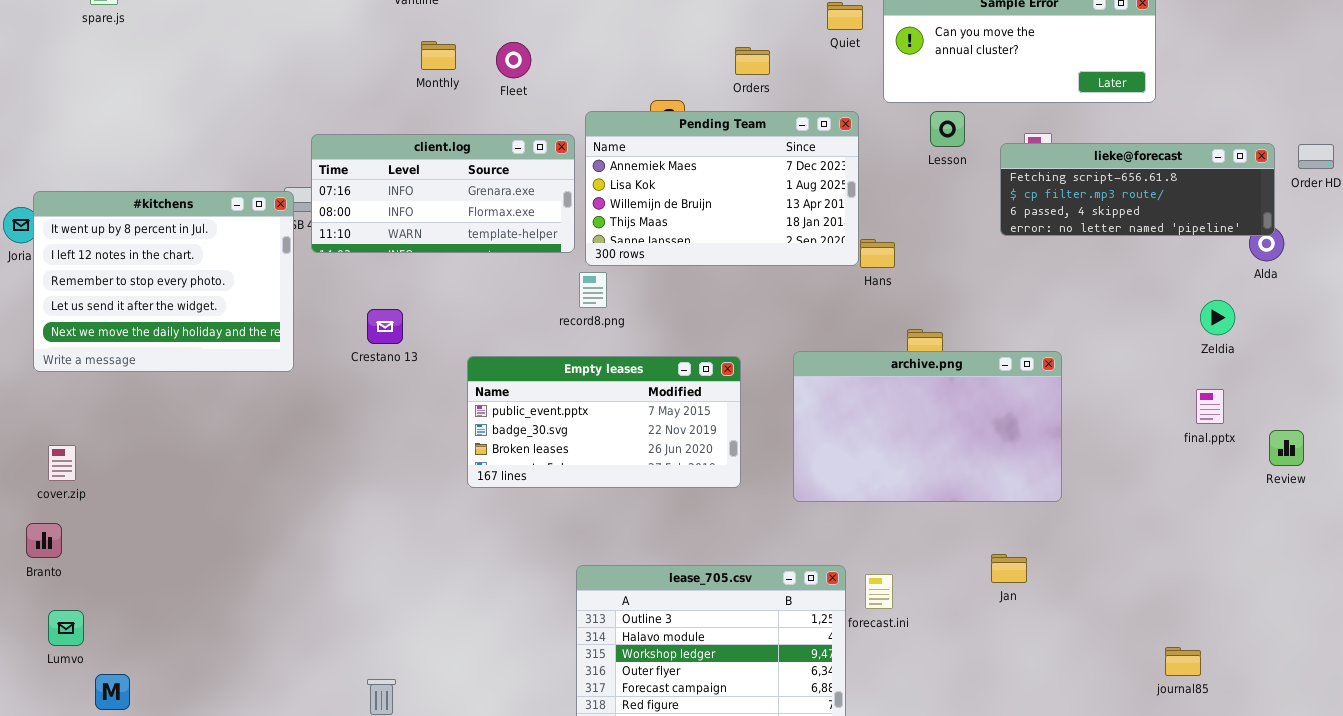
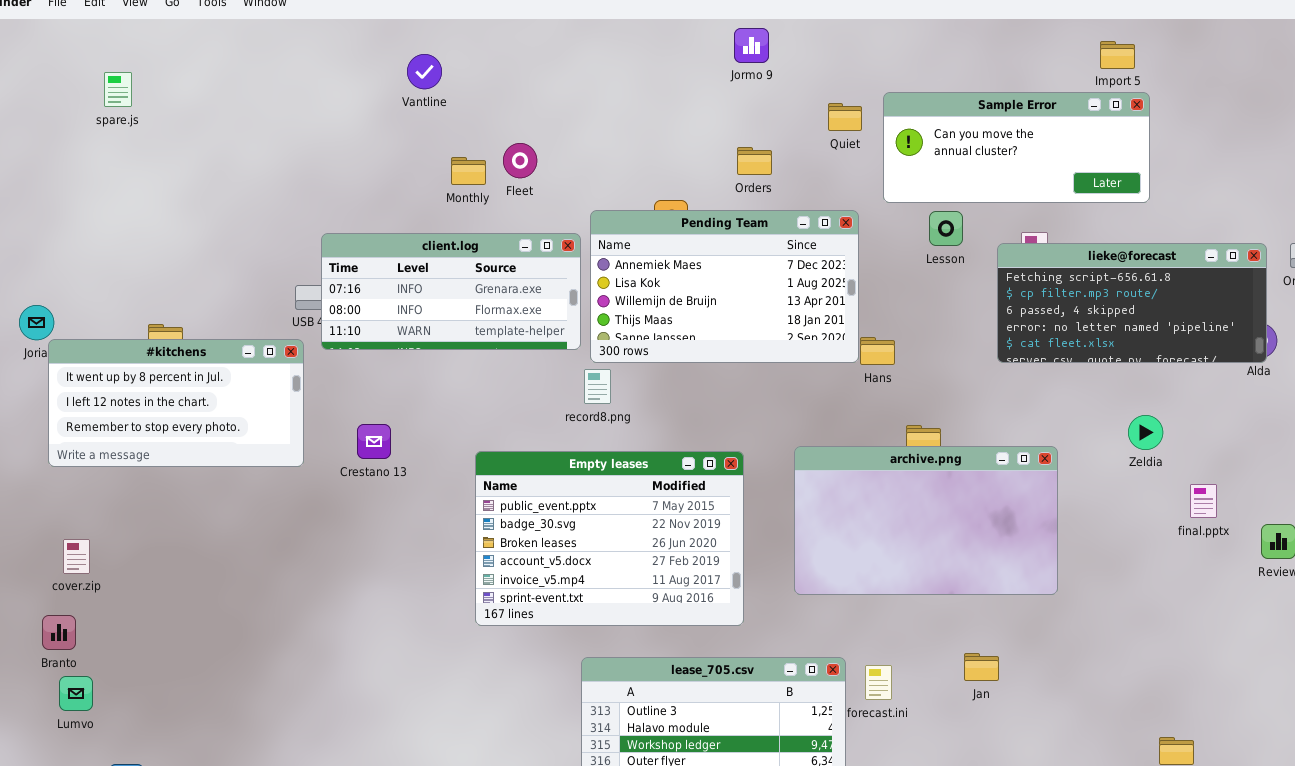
Monthly: [421,41,456,70] -> [451,157,486,185], moved
lieke@forecast: [1000,143,1275,236] -> [997,243,1267,363], resized
#kitchens: [33,191,294,372] -> [48,339,304,467], resized
Zeldia: [1200,300,1235,335] -> [1128,415,1163,450], moved
Crestano 13: [367,309,403,344] -> [357,424,391,459], moved
Empty leases: [467,356,741,488] -> [475,451,744,626], resized
Jan: [991,554,1027,583] -> [964,653,999,681], moved
Lumvo: [48,610,84,646] -> [59,676,93,711], moved

